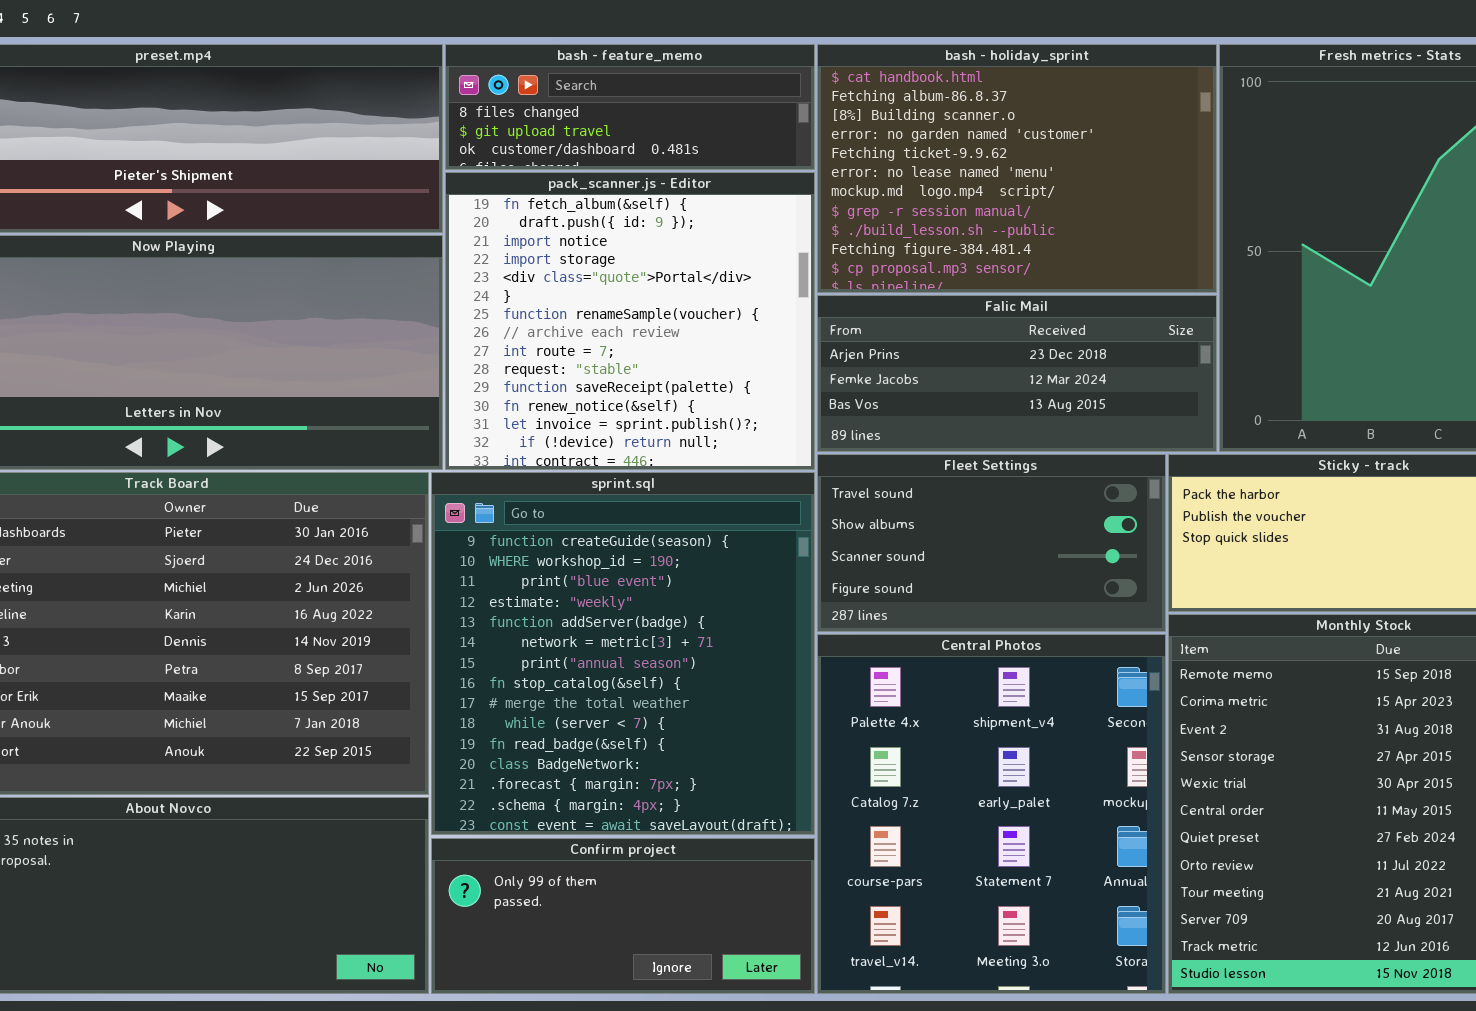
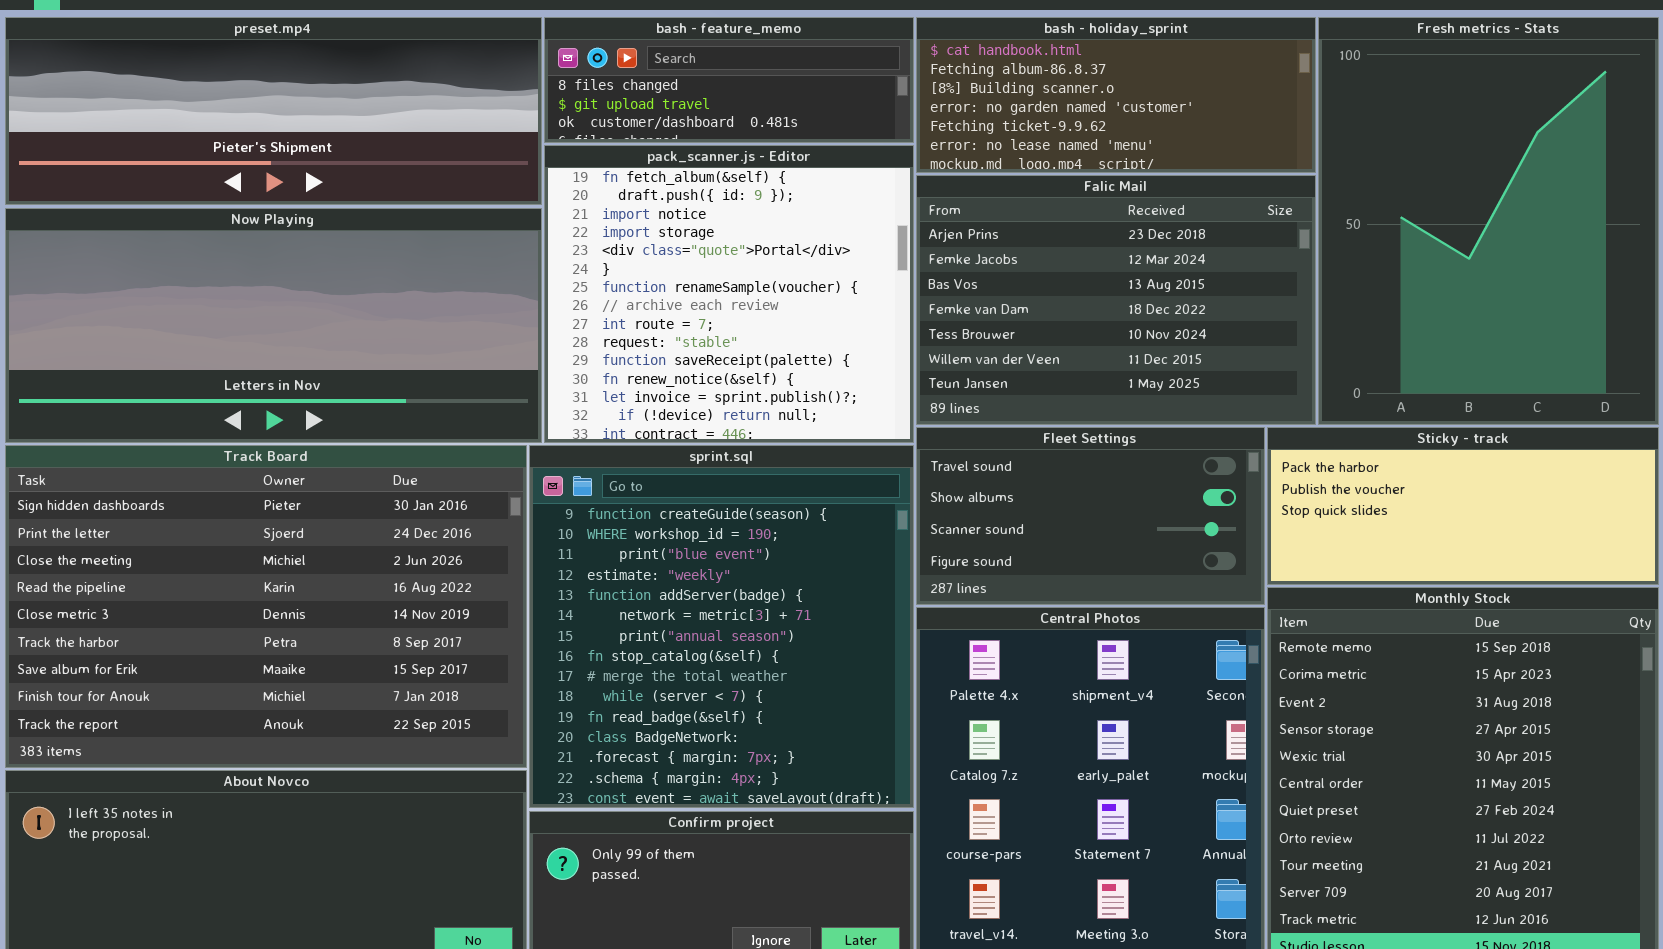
bash - holiday_sprint: [817,44,1217,293] -> [916,17,1316,173], resized
Falic Mail: [817,295,1217,452] -> [916,175,1316,425], resized

